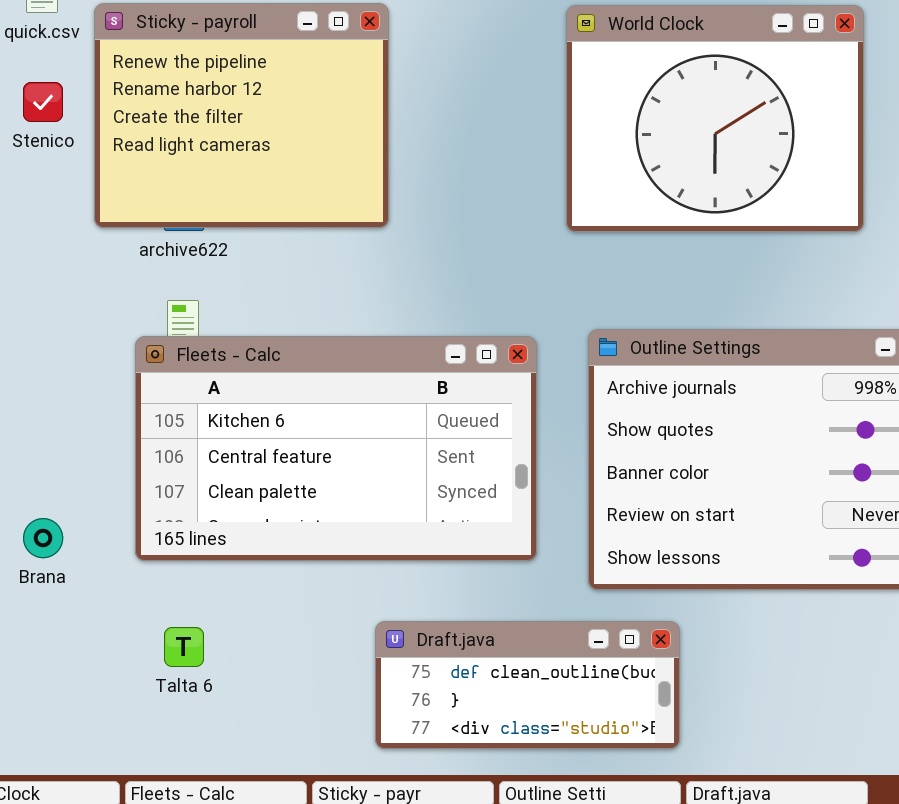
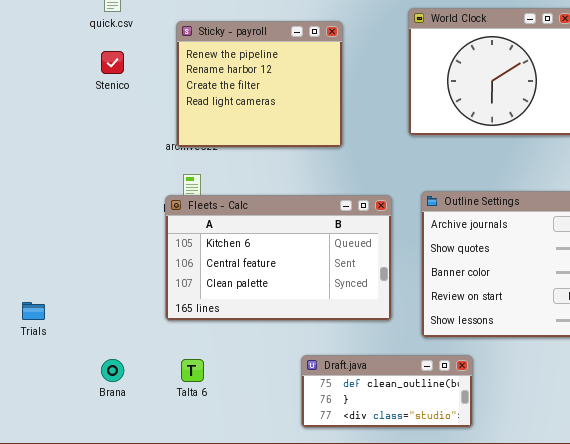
Sticky - payroll: [94,3,389,228] -> [176,21,343,148], moved
Brana: [23,518,63,558] -> [101,359,124,382], moved

